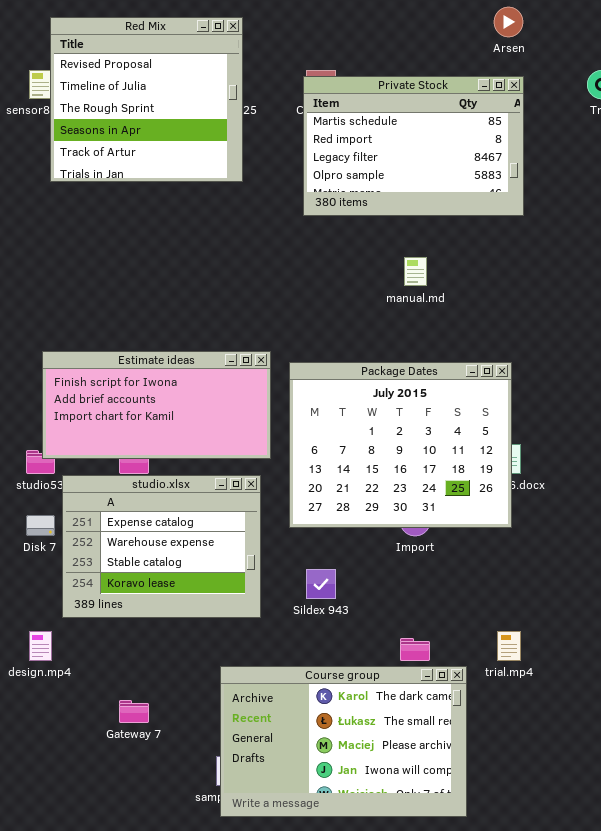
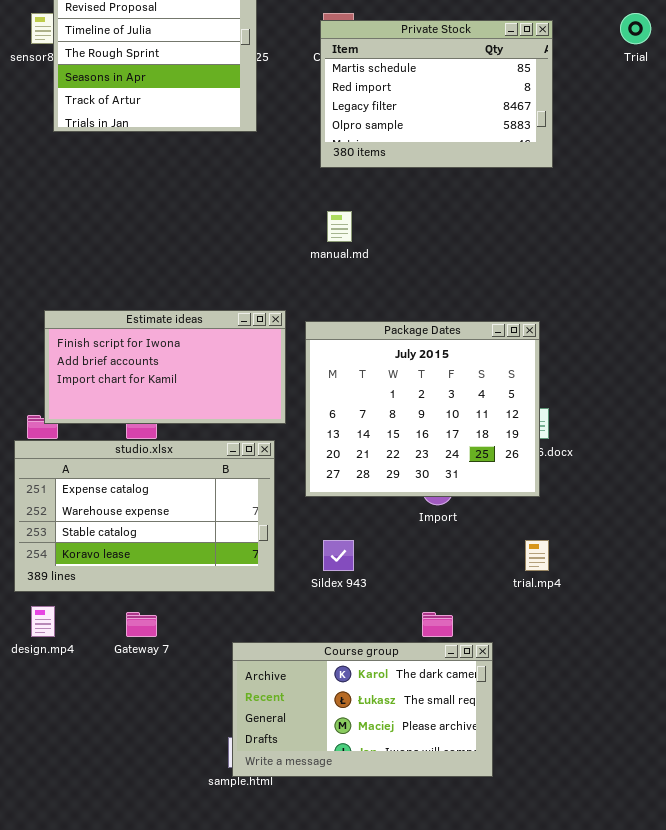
manual.md: [404,257,427,286] -> [327,211,352,242], moved
studio.xlsx: [62,475,261,618] -> [14,440,275,592], resized
trial.mp4: [497,631,521,661] -> [525,540,549,571], moved
Course group: [220,666,467,817] -> [232,642,493,777], resized
Gateway 7: [119,700,149,723] -> [126,612,157,637], moved

